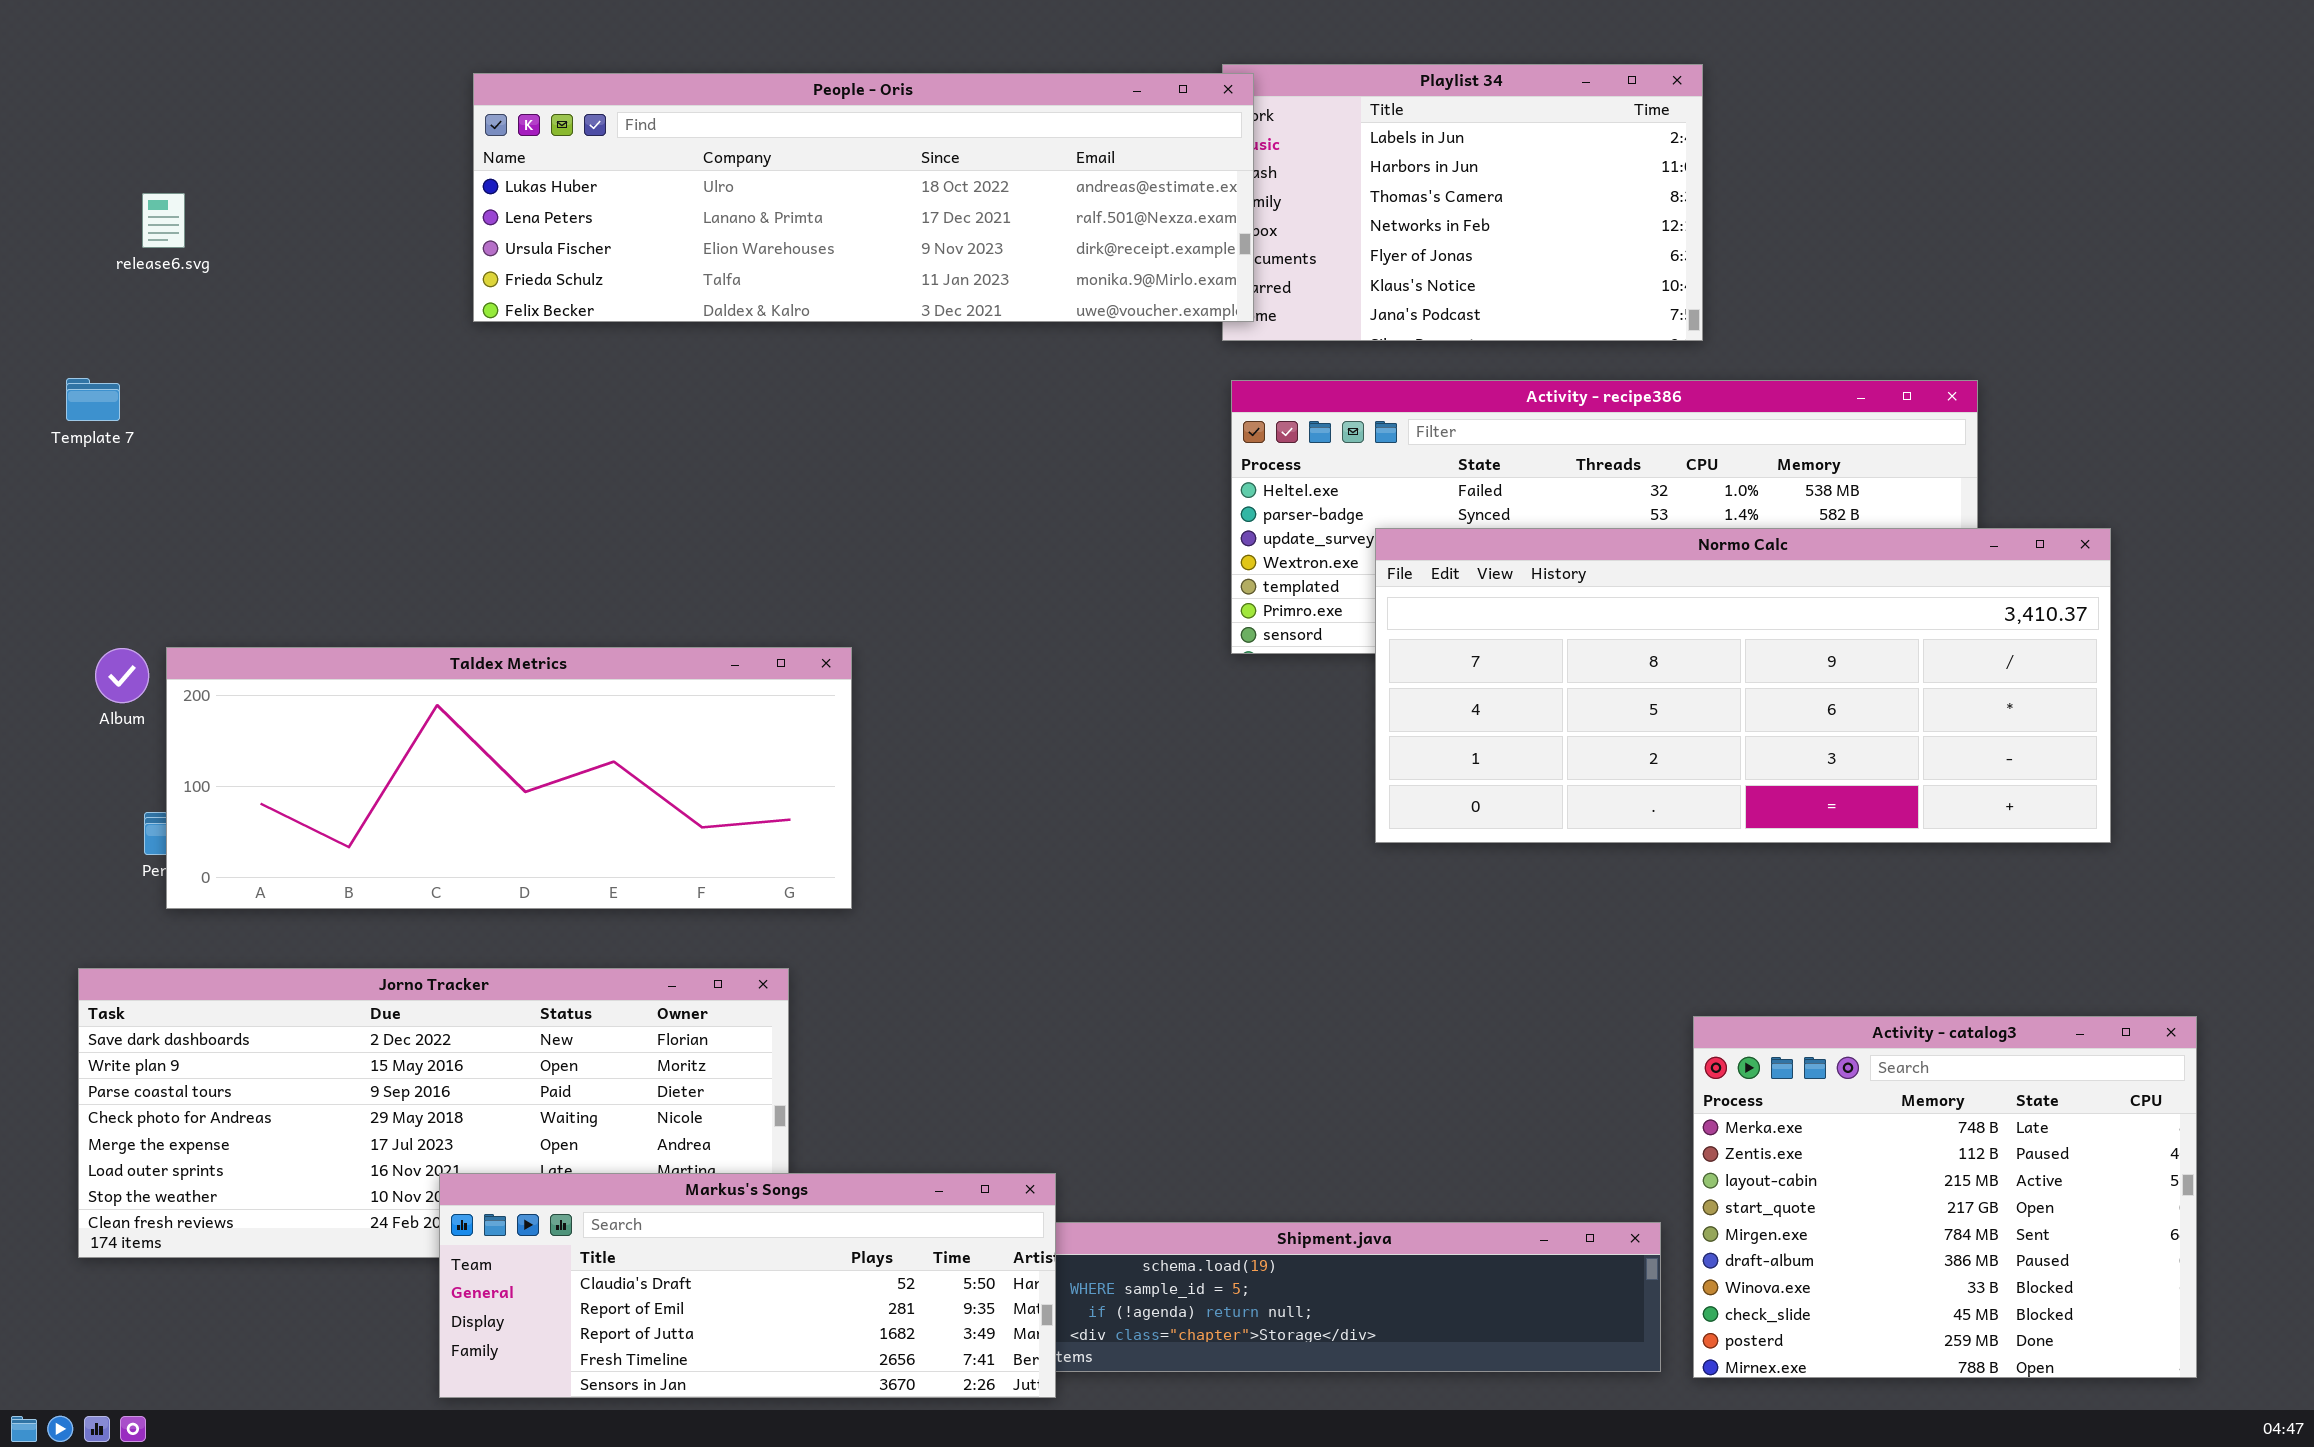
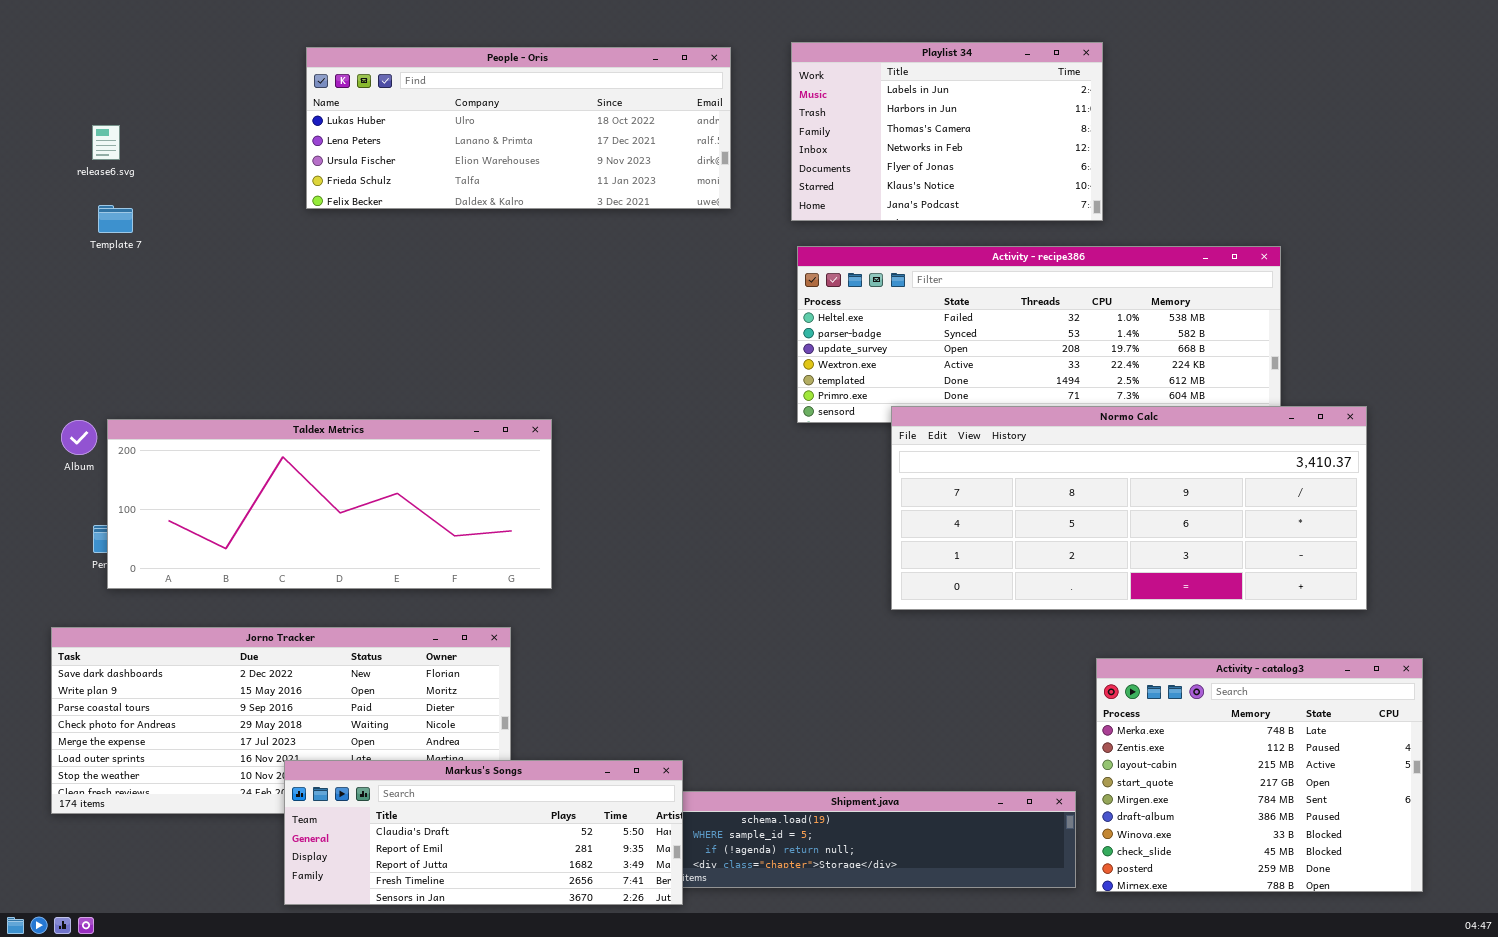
People - Oris: [473,73,1254,322] -> [306,47,731,209], resized
Template 7: [66,378,120,421] -> [98,205,133,233], moved
Normo Calc: [1375,528,2111,843] -> [891,406,1367,610], moved

